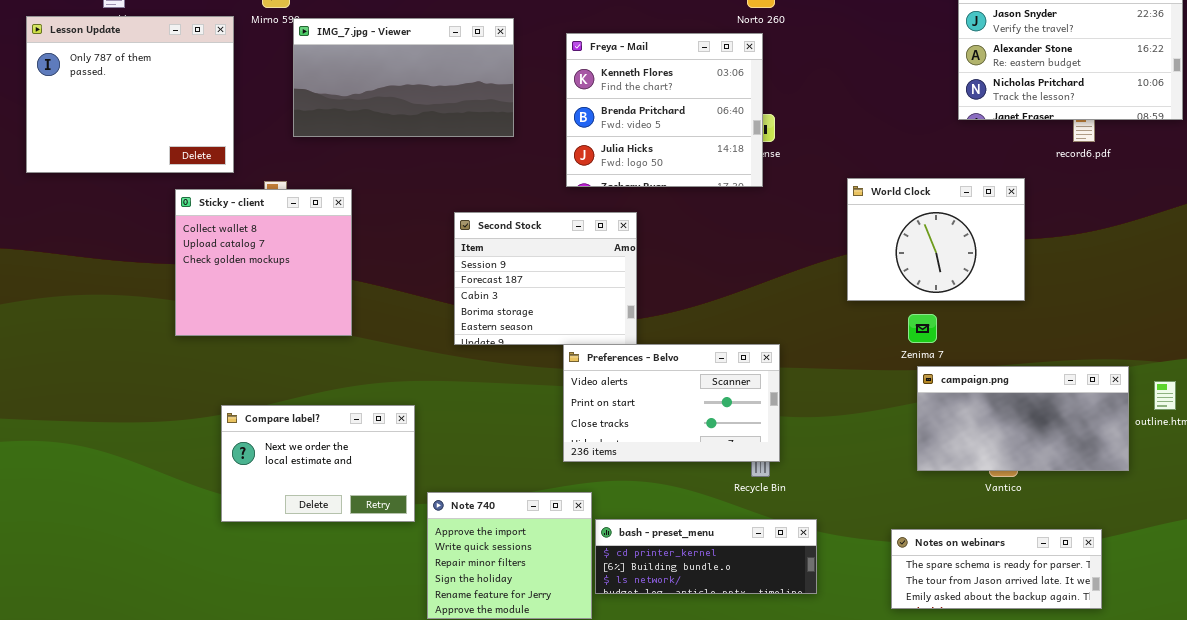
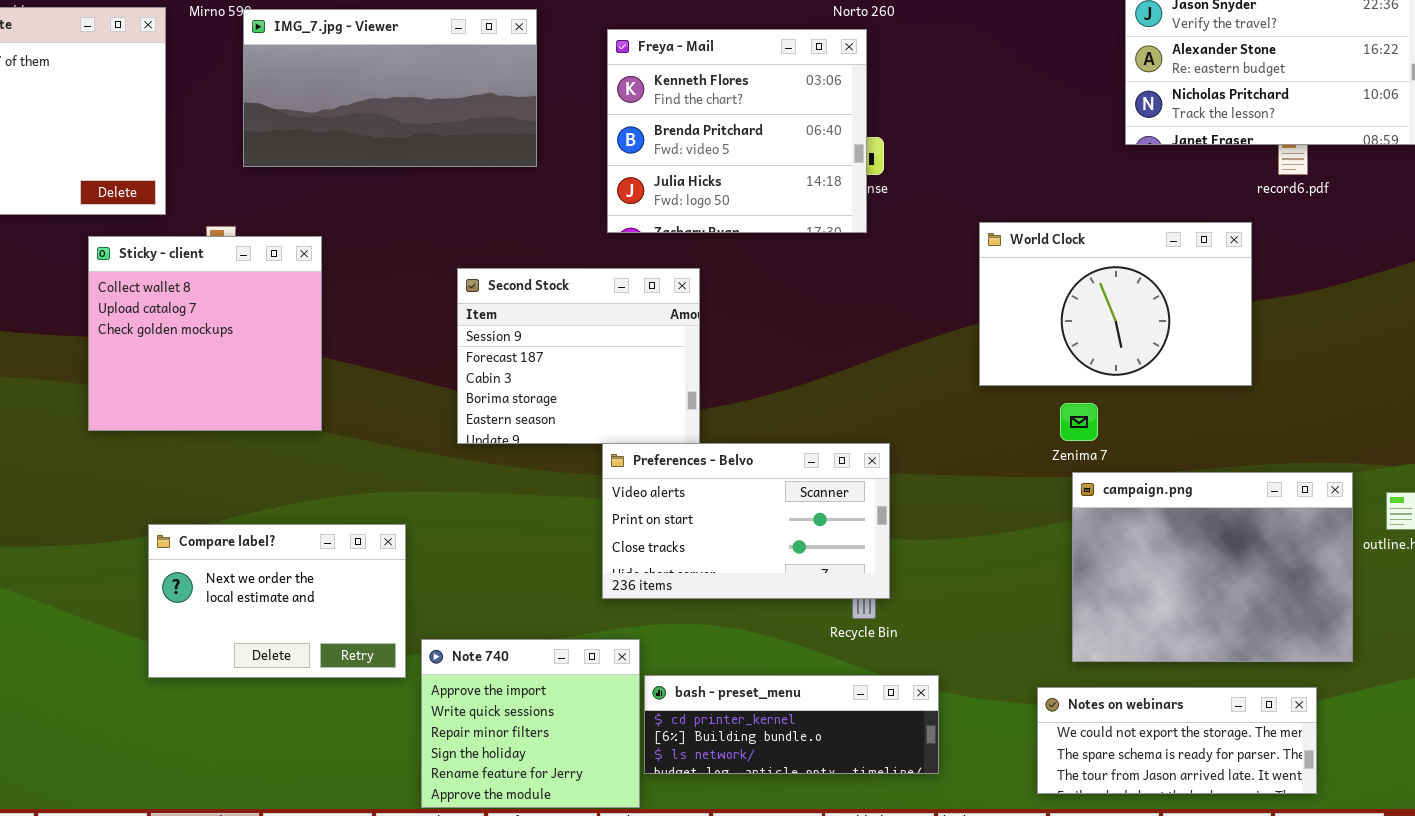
World Clock: [847,178,1025,301] -> [979,222,1252,386], resized
campaign.png: [917,366,1129,471] -> [1072,472,1353,662], resized
Notes on webinars: [891,529,1102,609] -> [1037,687,1317,794], scrolled up 1 row

